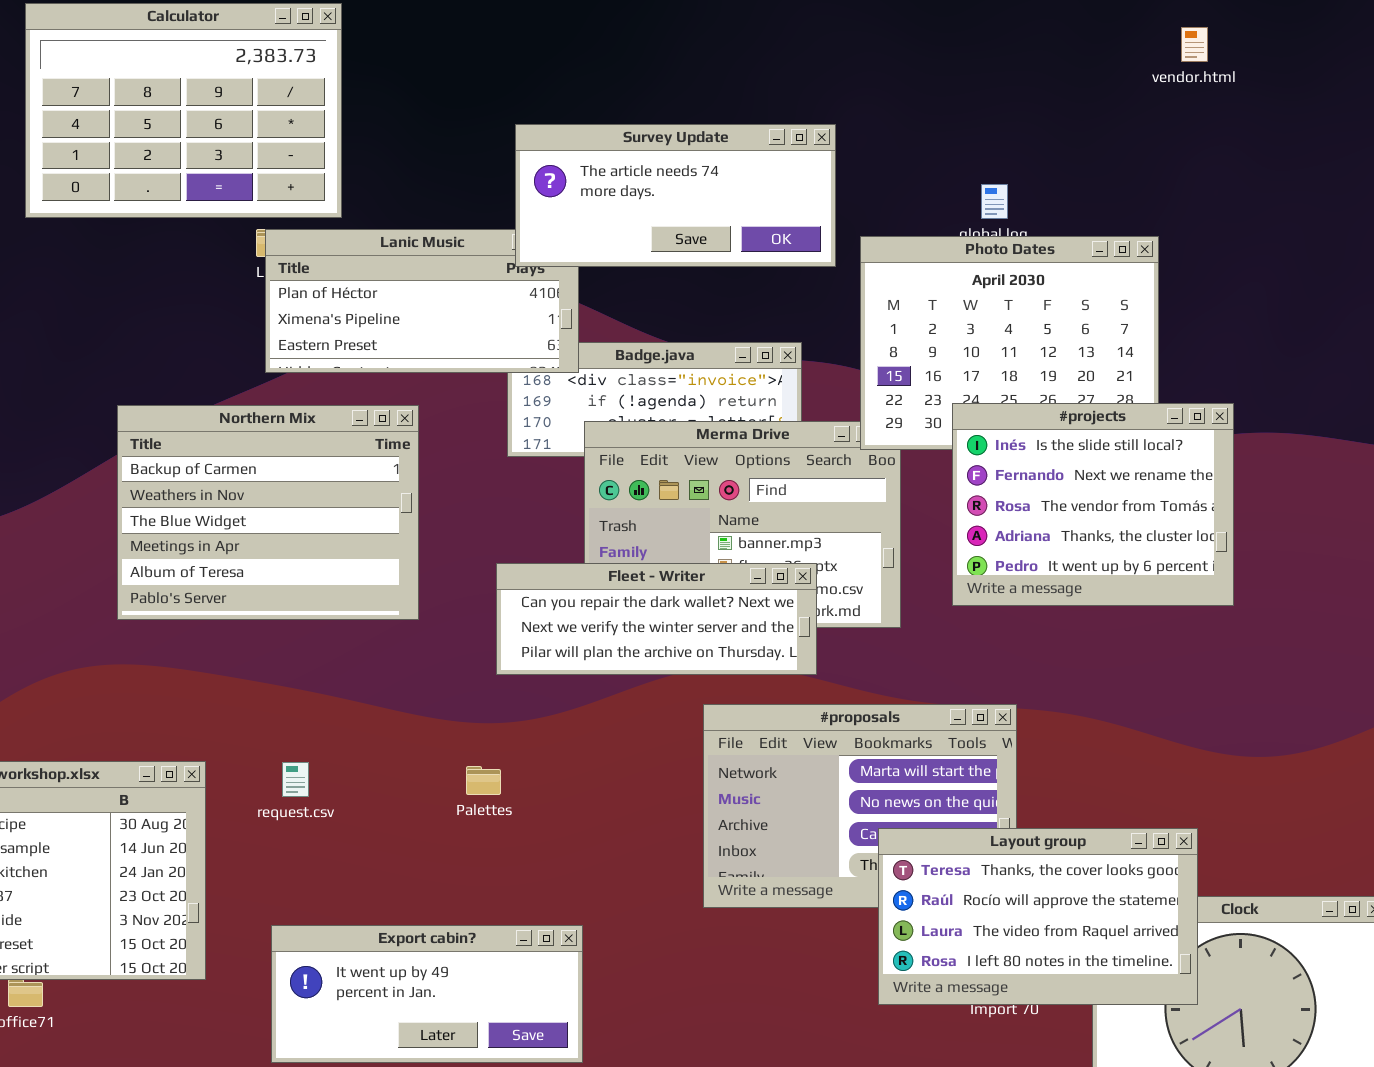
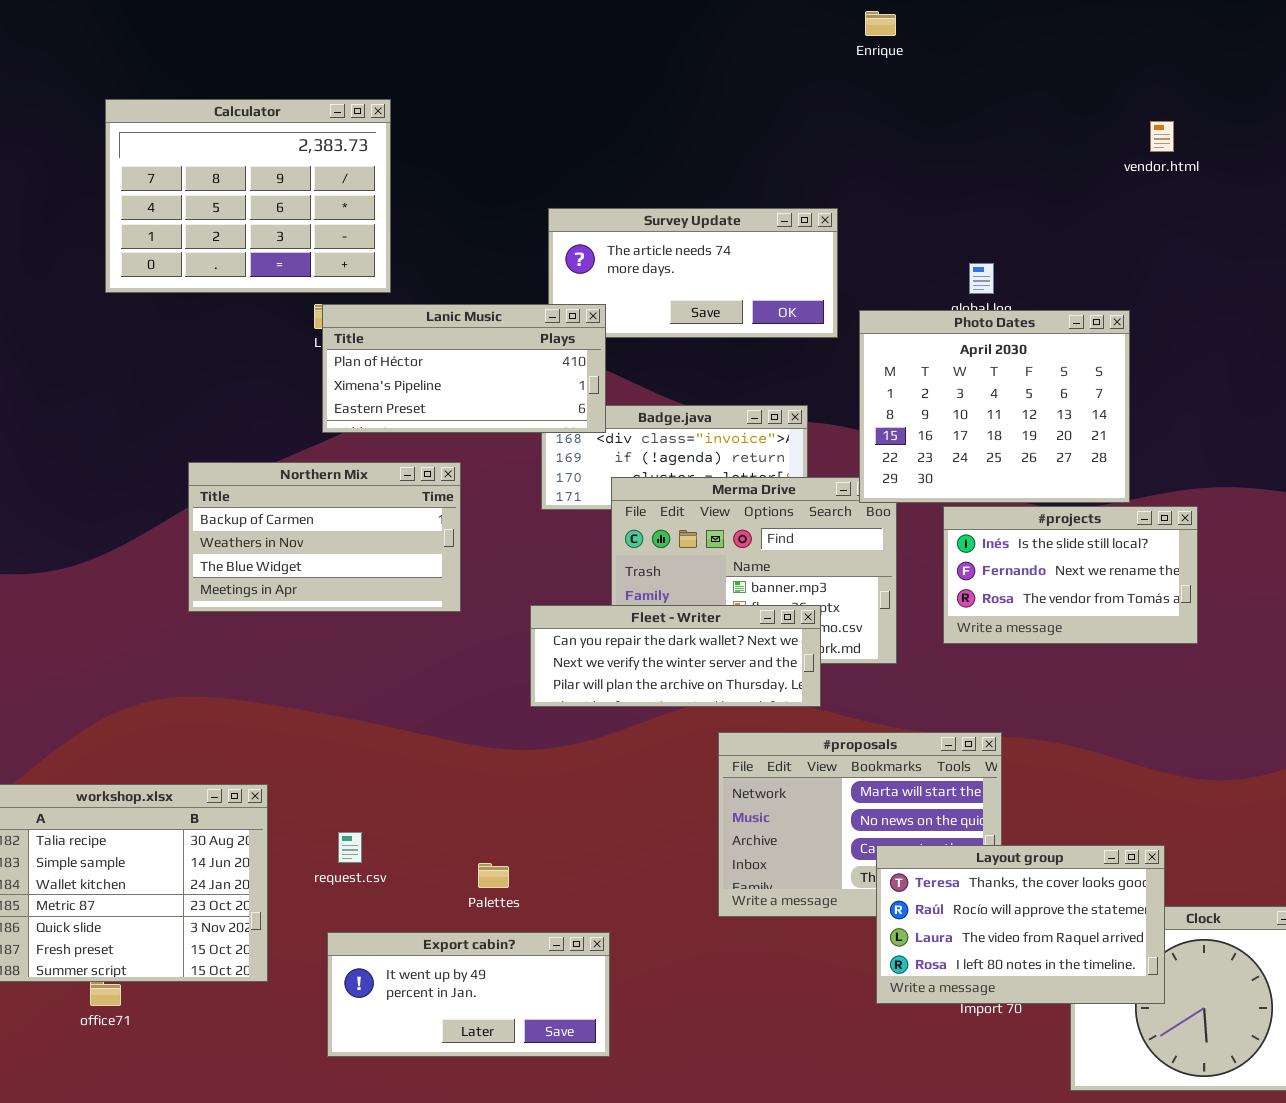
Lanic Music: [265,229,579,373] -> [322,304,606,433], raised
#projects: [952,403,1234,606] -> [943,506,1198,644], resized
Northern Mix: [117,405,419,620] -> [188,462,461,612], resized
request.csv: [282,762,309,797] -> [338,832,362,863], moved
Palettes: [466,766,501,795] -> [478,863,509,888], moved

